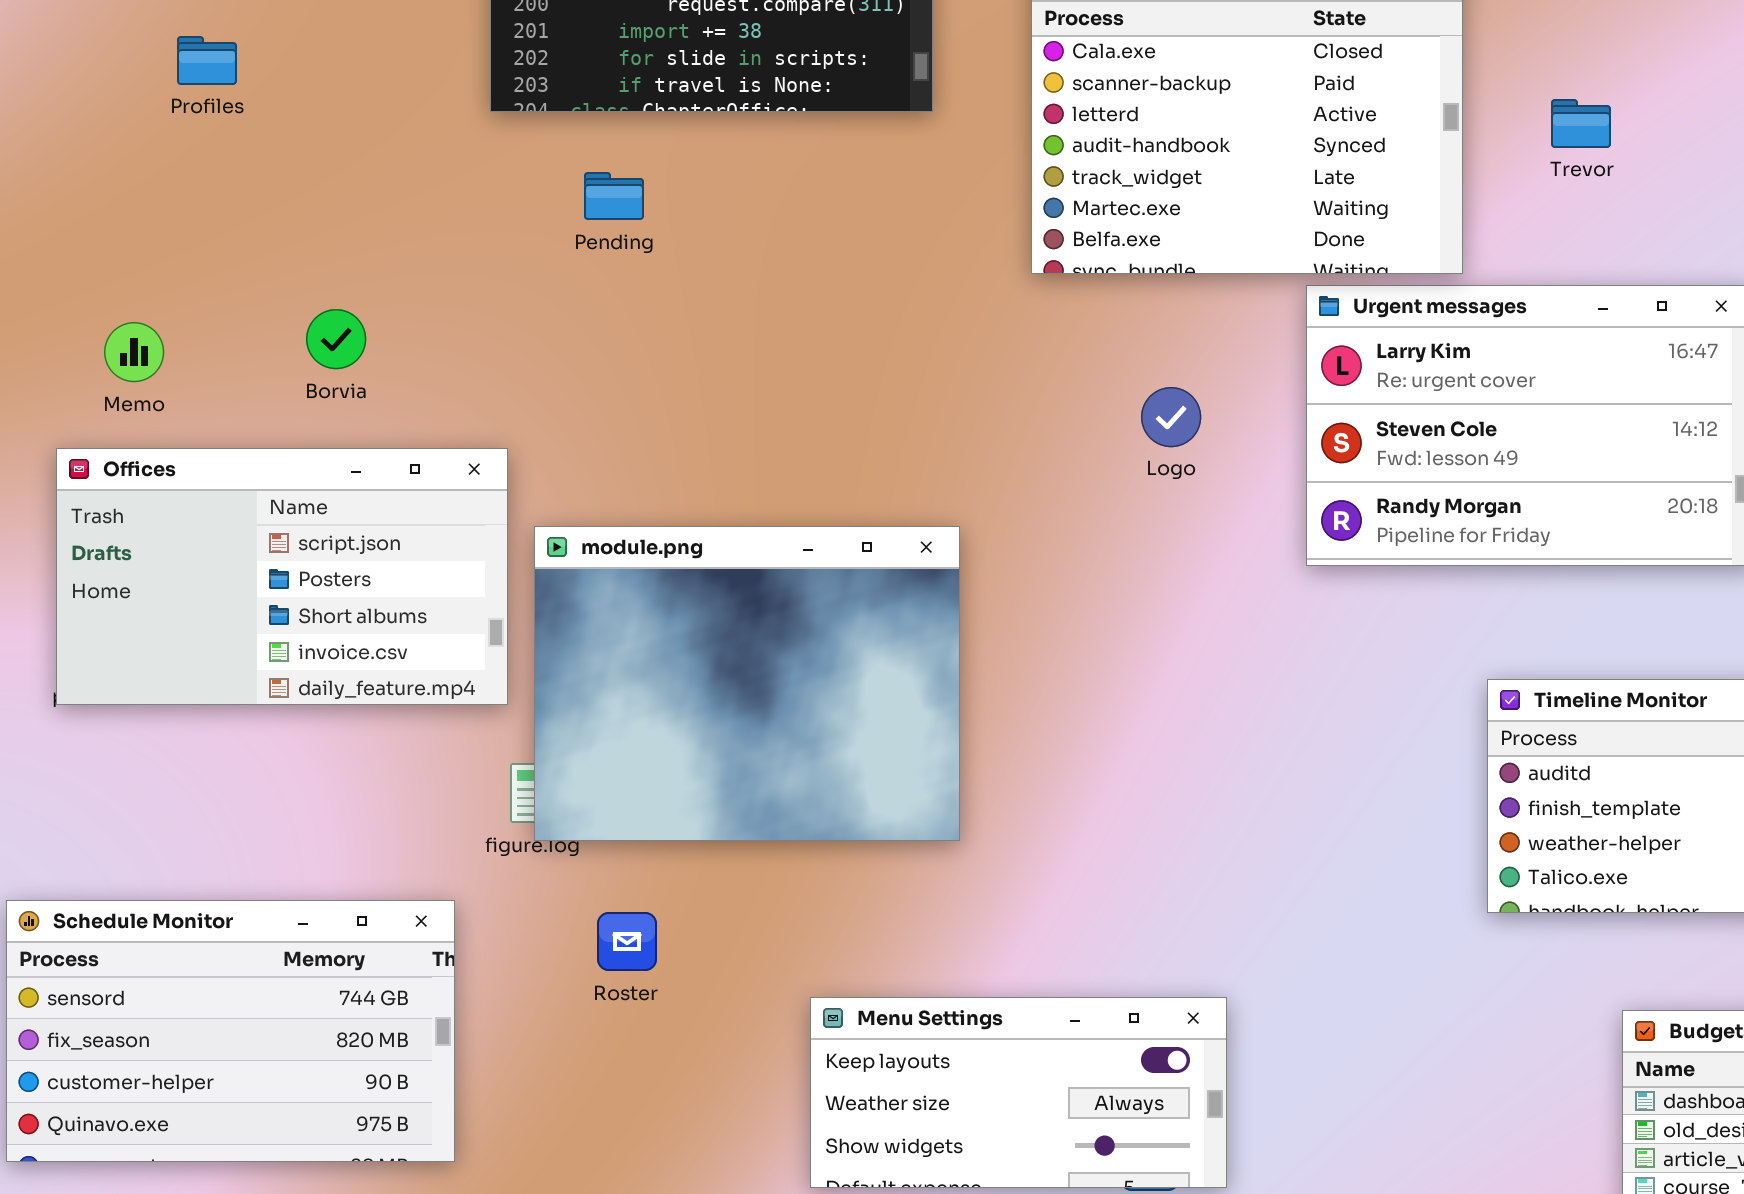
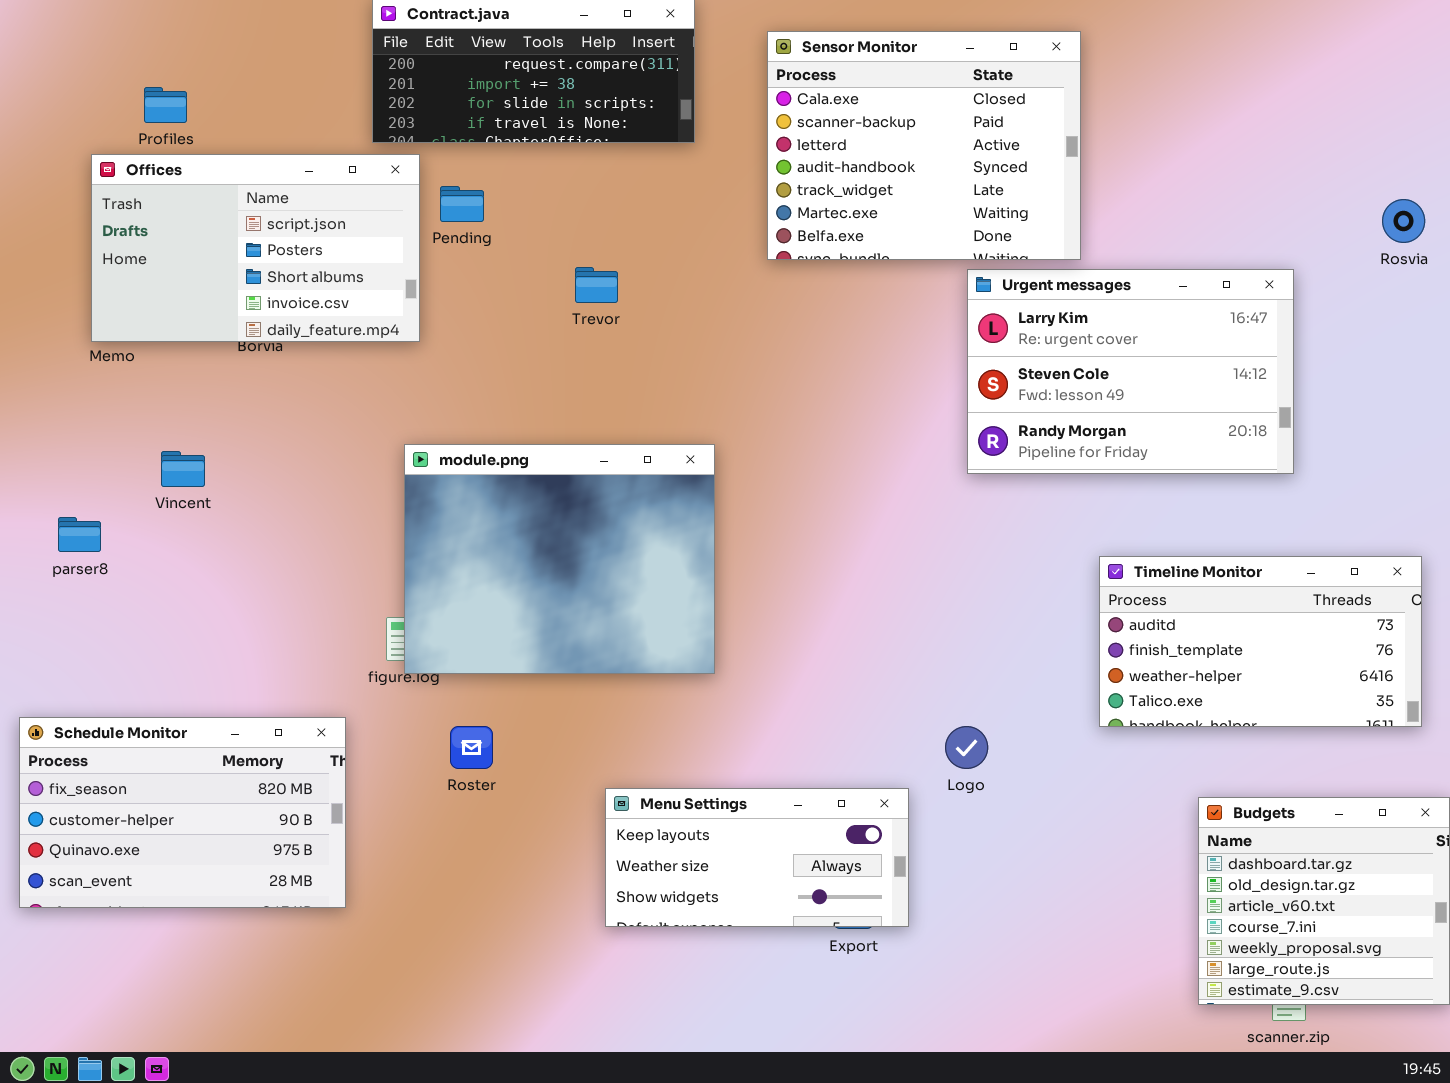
Trevor: [1551,99,1611,148] -> [575,267,618,303], moved
Logo: [1141,387,1201,447] -> [945,726,988,769], moved
Offices: [56,448,508,705] -> [91,154,420,342], moved
Schedule Monitor: [6,900,455,1162] -> [19,717,346,908], scrolled down 1 row

